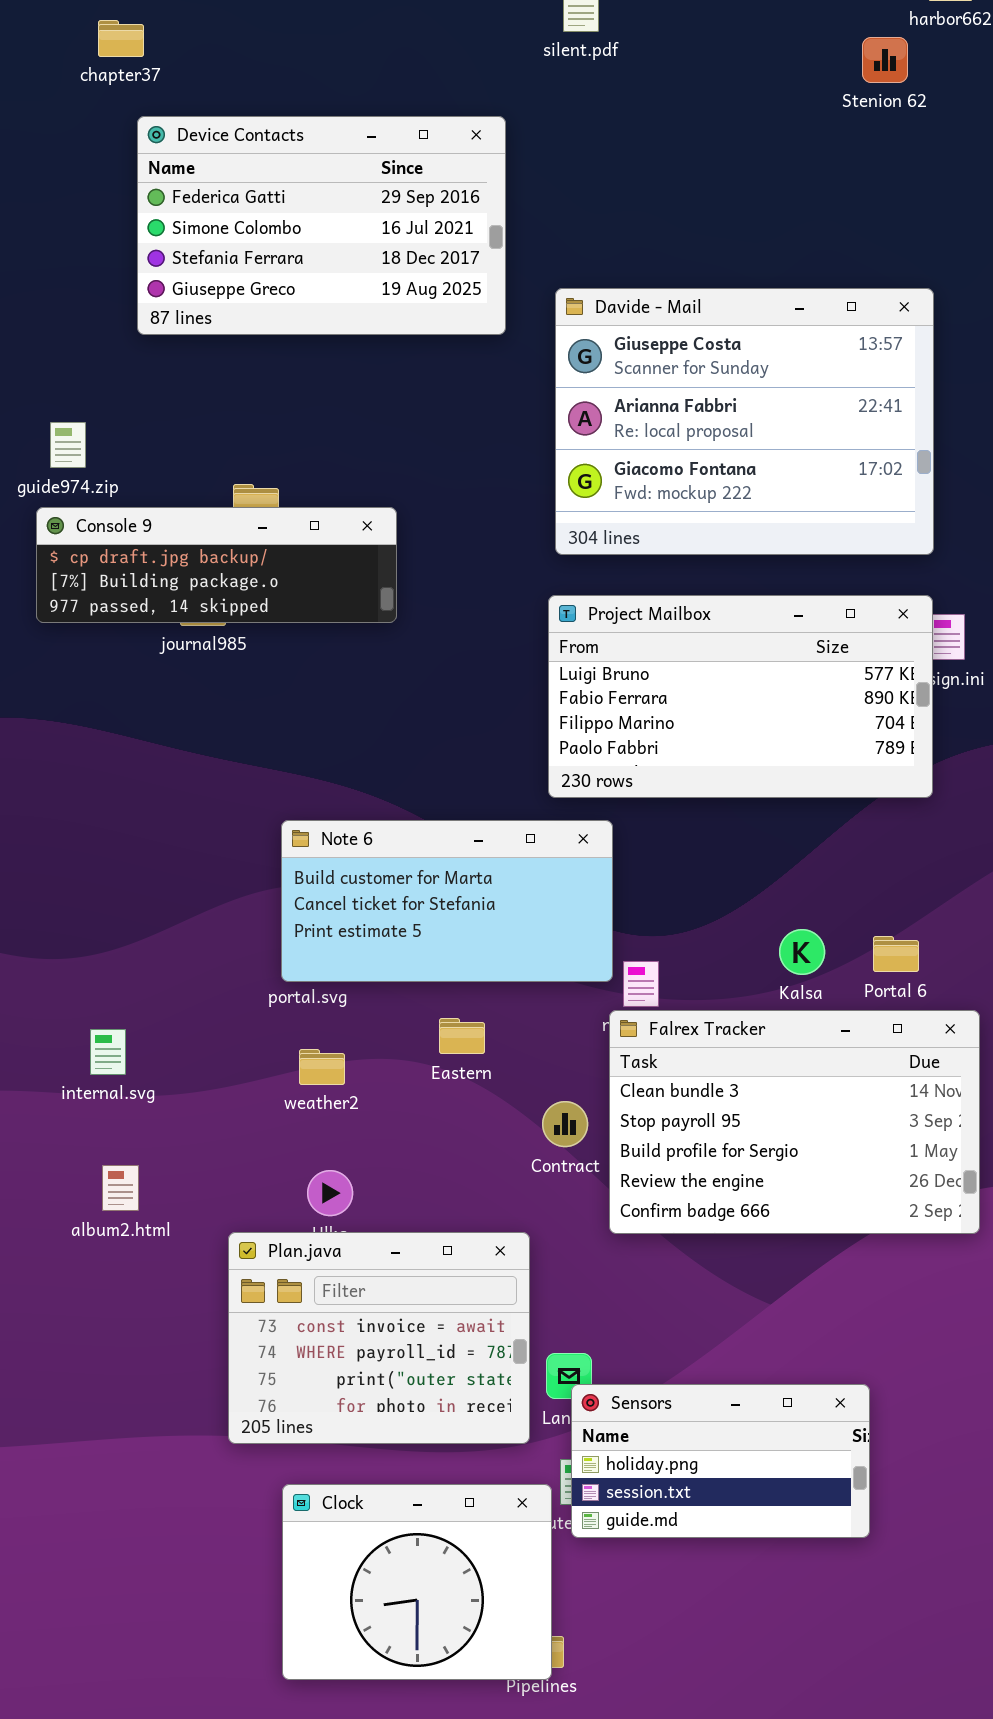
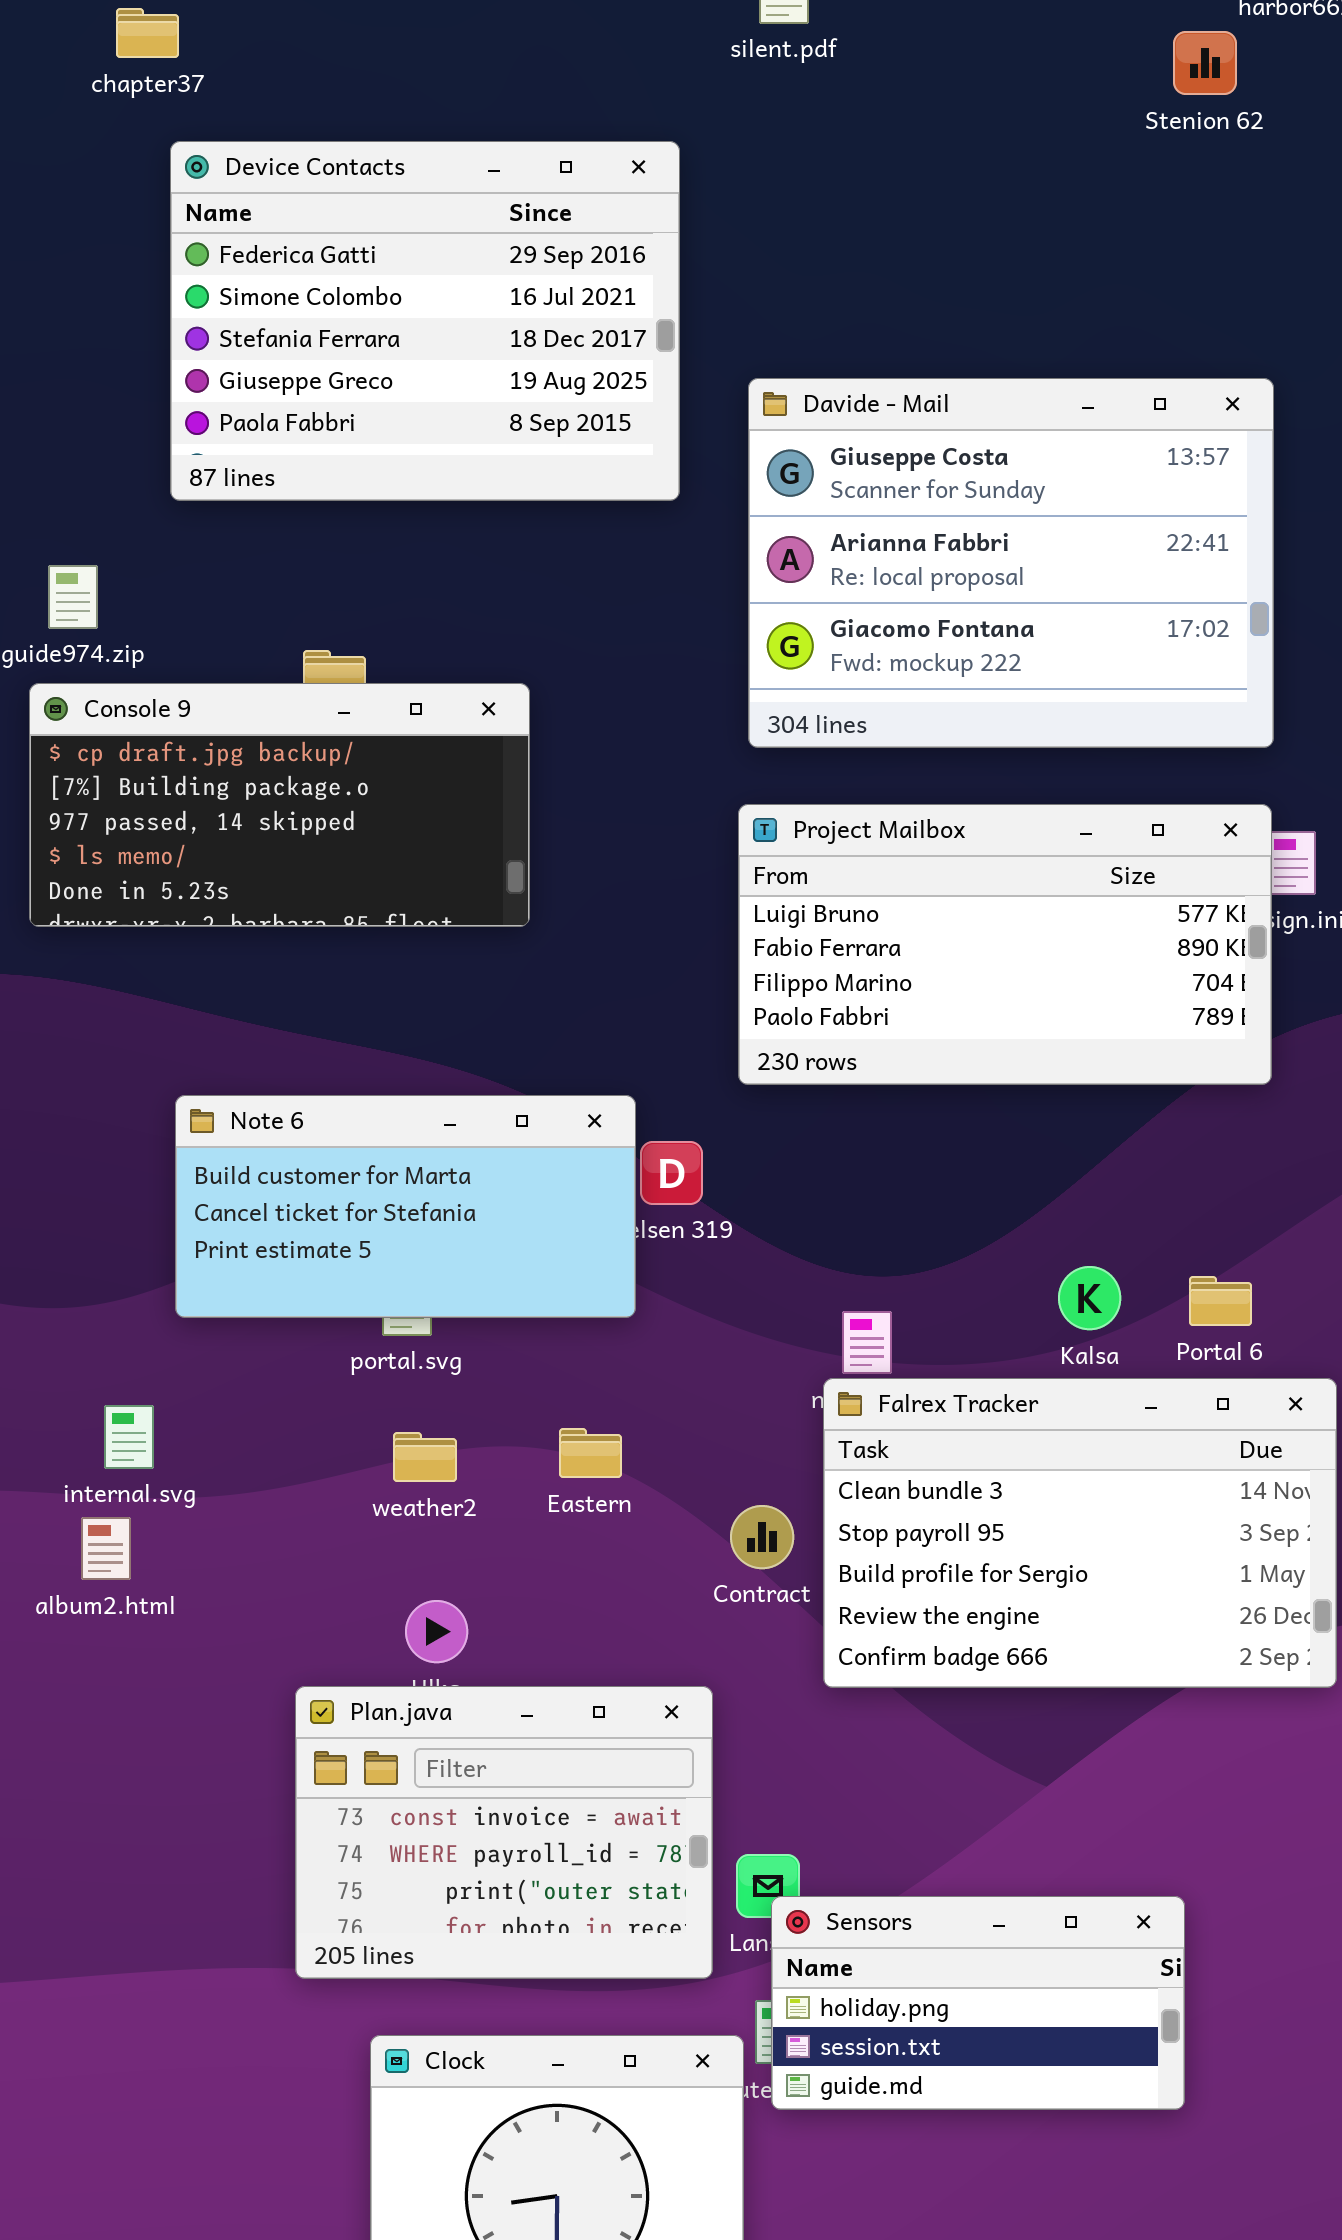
Device Contacts: [137,116,506,335] -> [170,141,680,501], resized
Console 9: [36,507,397,623] -> [29,683,530,927], resized
Note 6: [281,820,613,982] -> [175,1095,636,1318], moved
Eastern: [439,1018,485,1054] -> [559,1428,622,1478], moved
album2.html: [102,1165,139,1211] -> [81,1517,131,1580], moved

